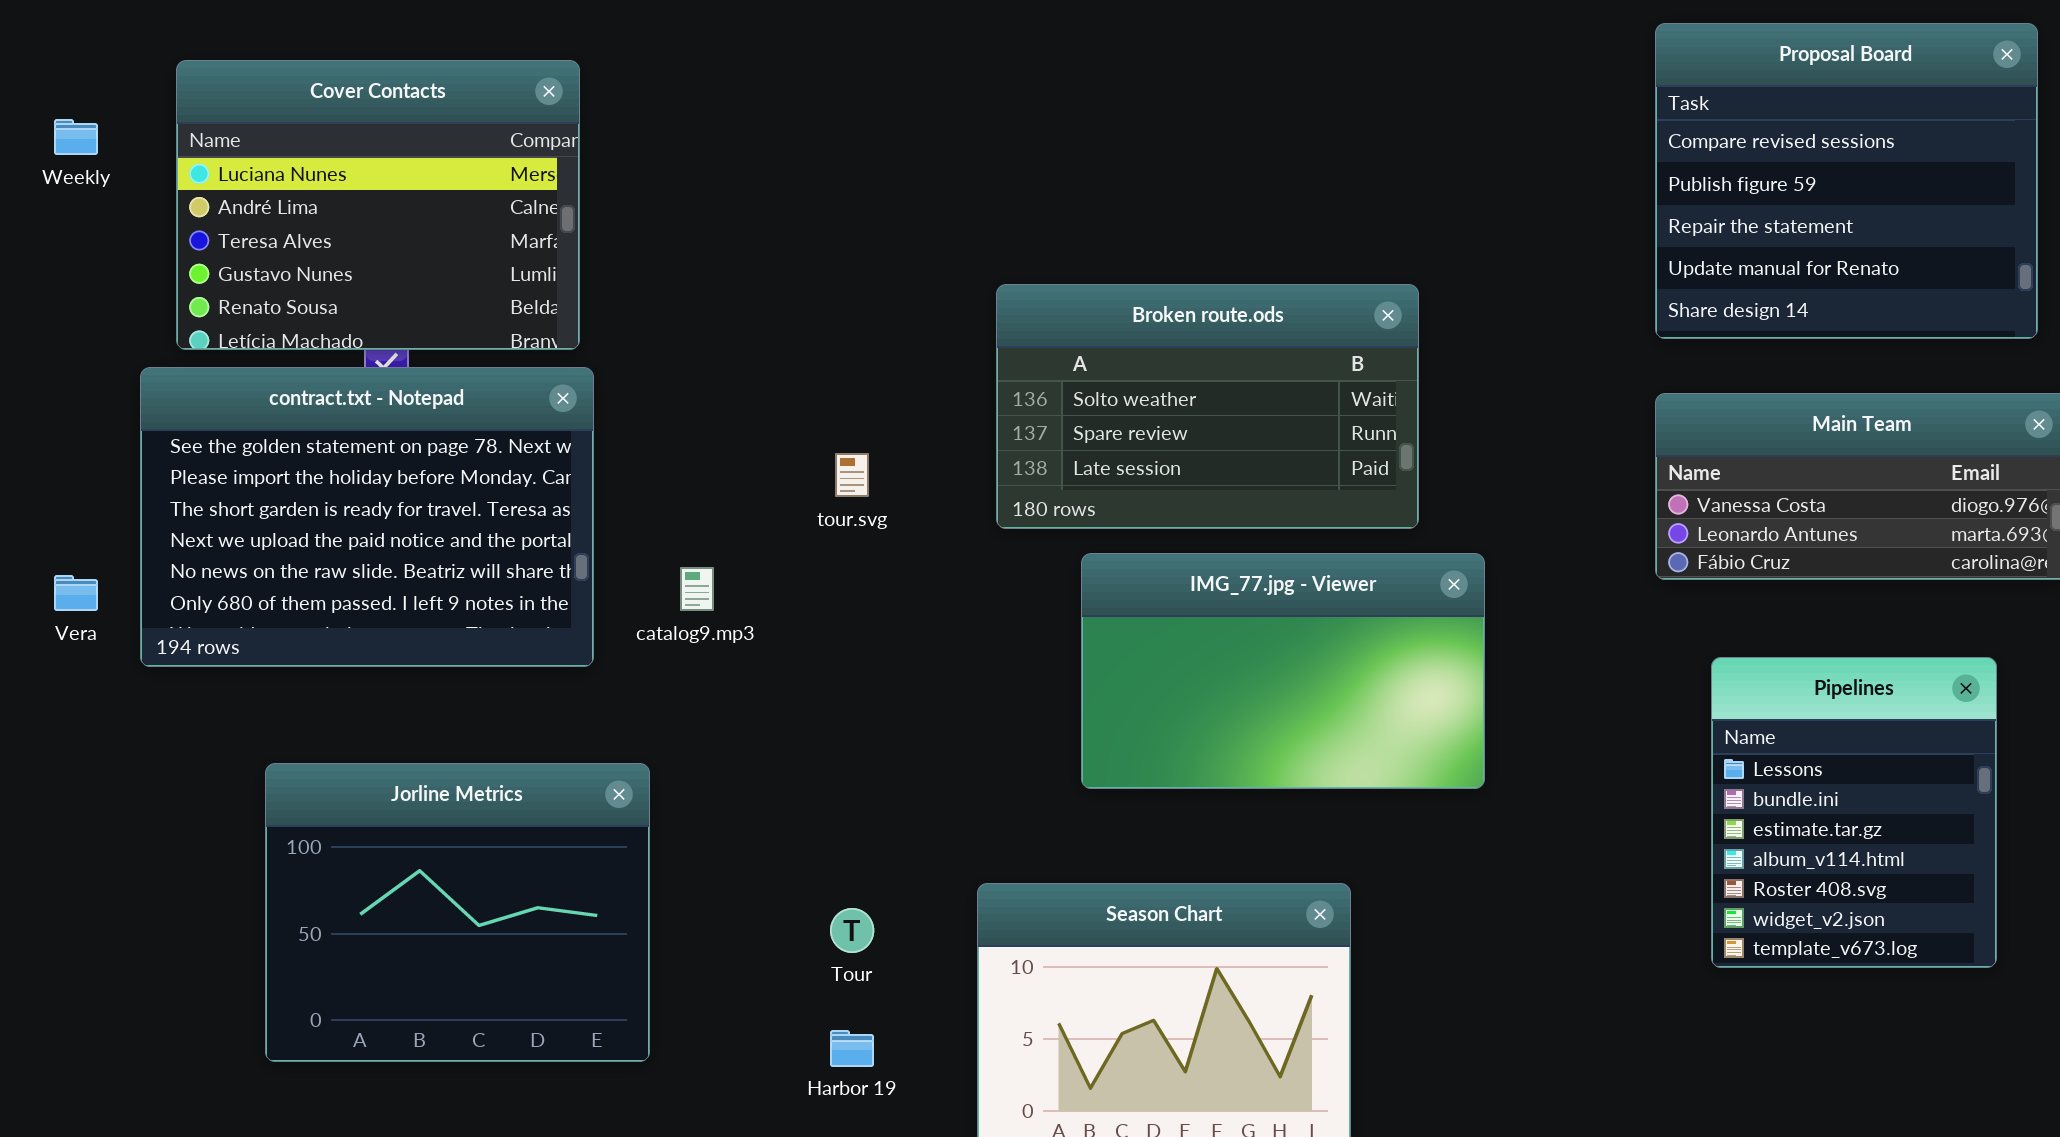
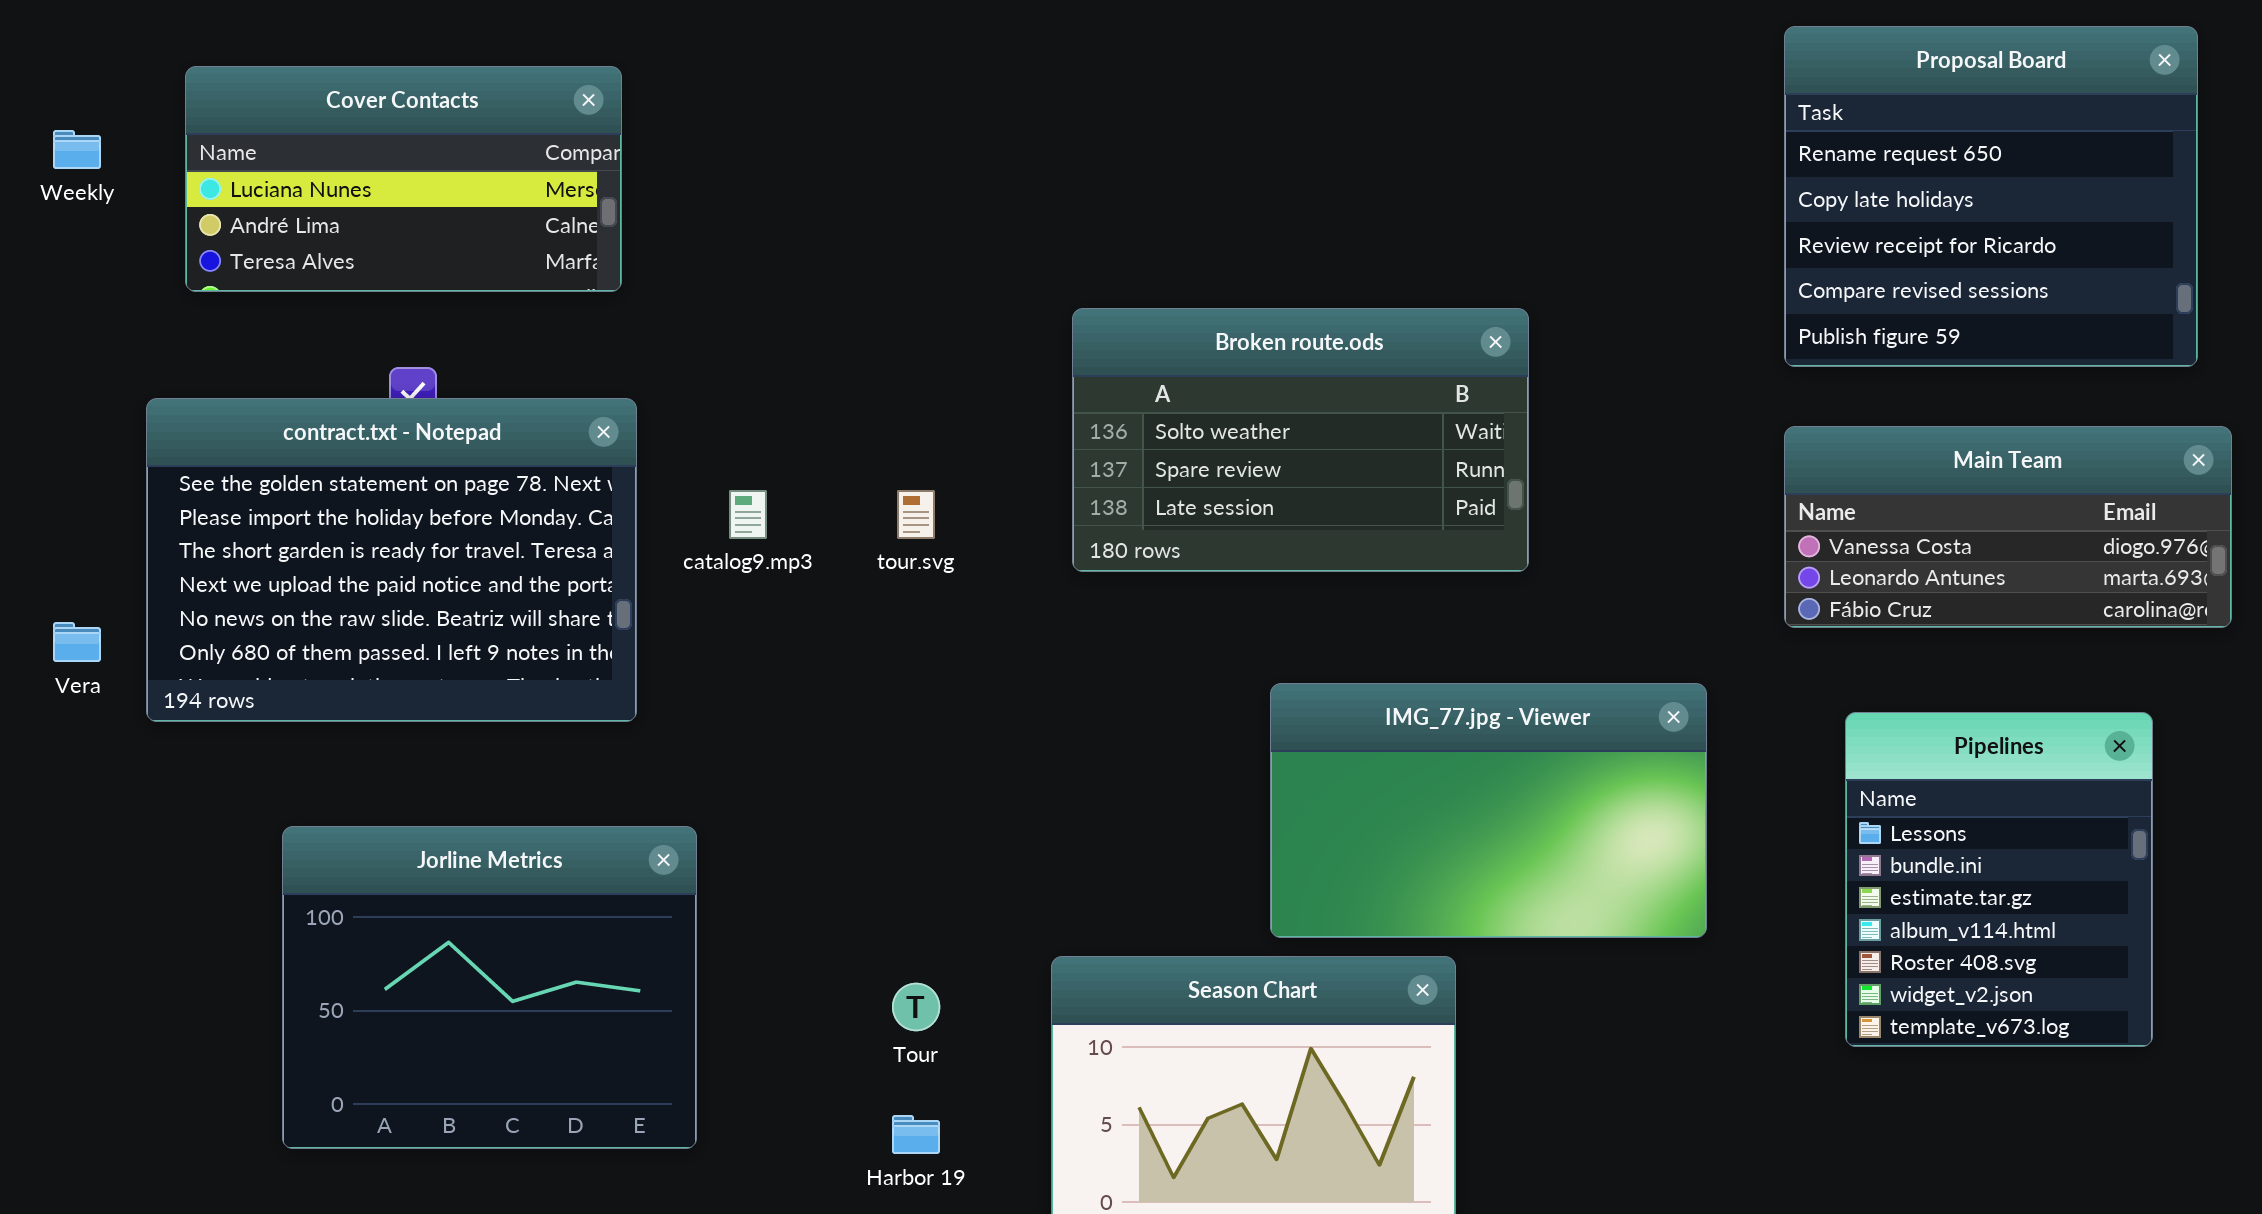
Proposal Board: [1655,23,2038,339] -> [1784,26,2198,367], scrolled up 3 rows
Cover Contacts: [176,60,580,350] -> [185,66,622,292], resized
IMG_77.jpg - Viewer: [1081,553,1485,789] -> [1270,683,1707,938], moved
catalog9.mp3: [680,567,714,611] -> [729,490,767,539], moved

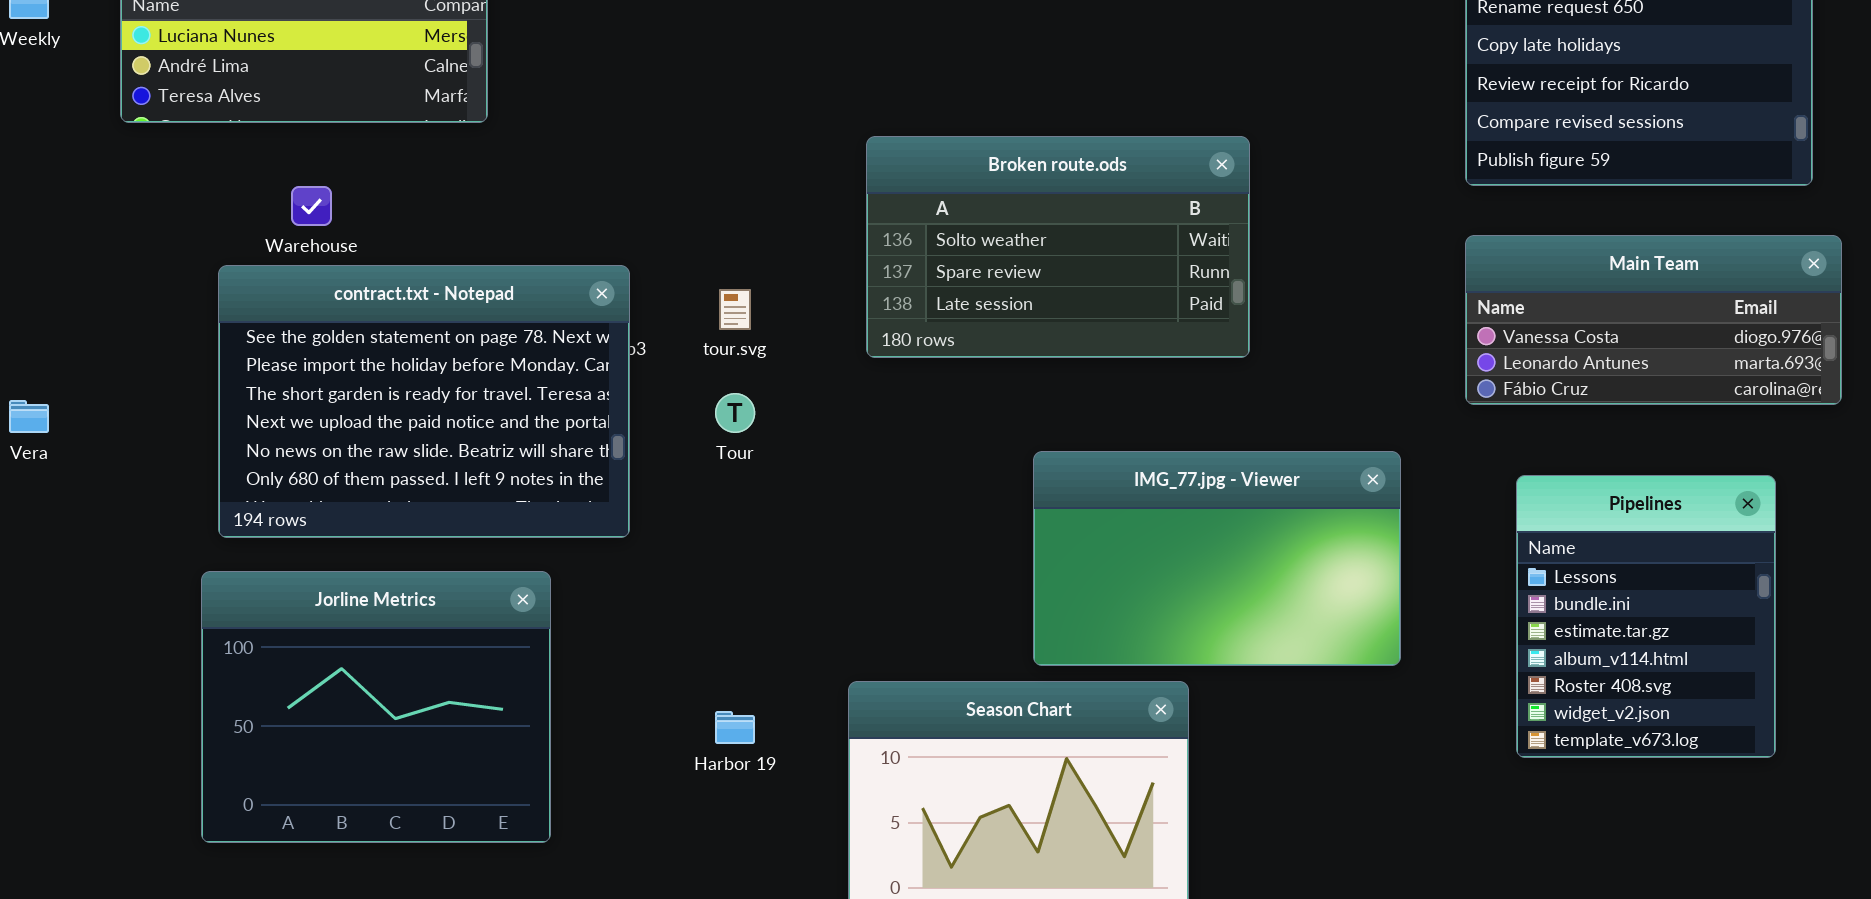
contract.txt - Notepad: [146,398,637,722] -> [218,265,630,538], moved
Tour: [892,983,940,1031] -> [715,393,755,433], moved
Harbor 19: [892,1115,940,1154] -> [715,711,755,744], moved

